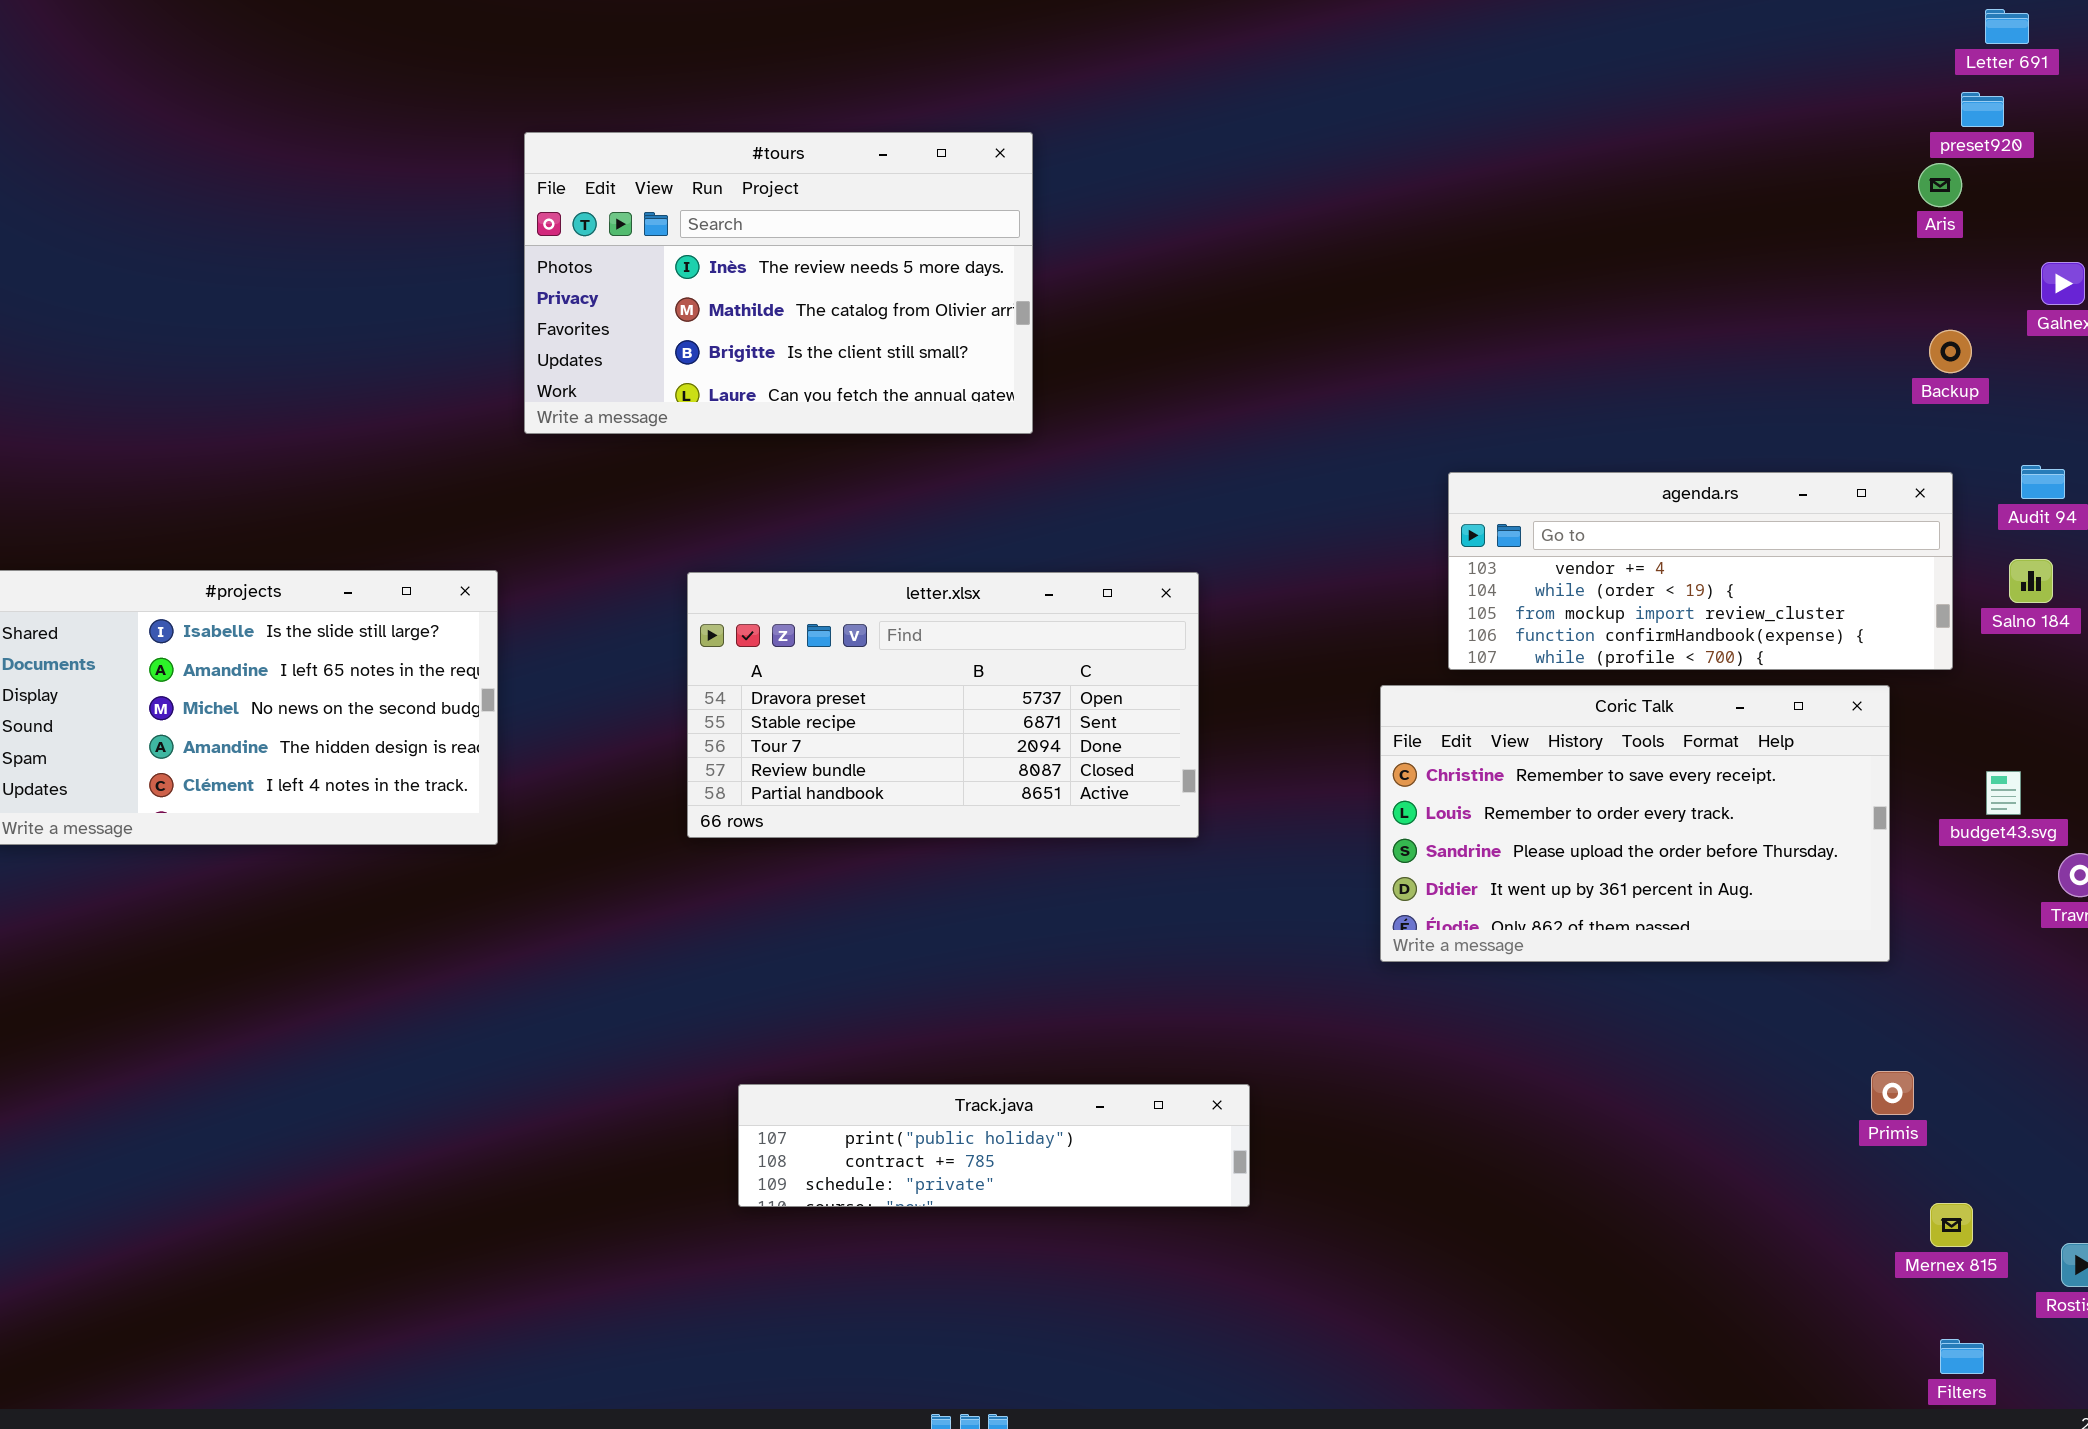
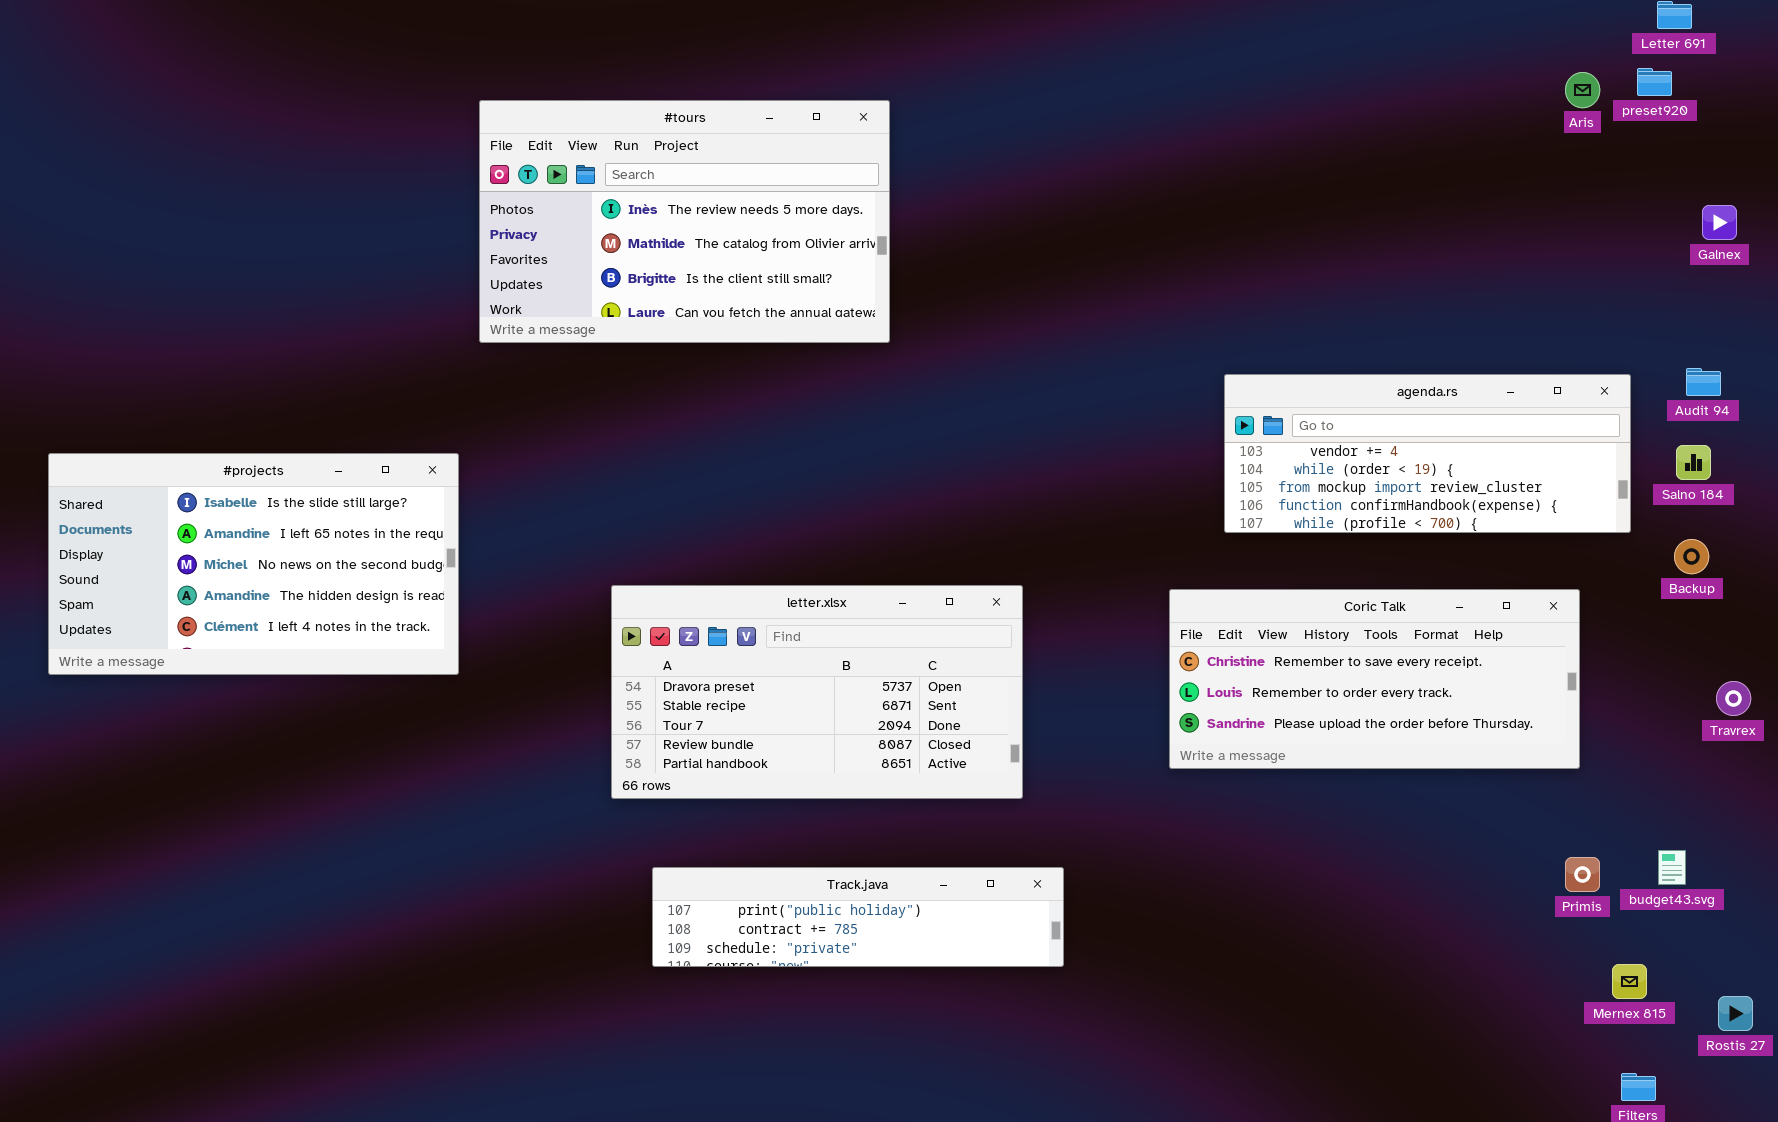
Aris: [1918,163,1962,207] -> [1565,72,1600,108], moved
Backup: [1929,330,1972,373] -> [1674,539,1709,574], moved
letter.xlsx: [687,572,1199,838] -> [611,585,1023,799], moved
Coric Talk: [1380,685,1890,962] -> [1169,589,1580,769], resized
budget43.svg: [1986,771,2021,815] -> [1658,850,1686,885], moved

